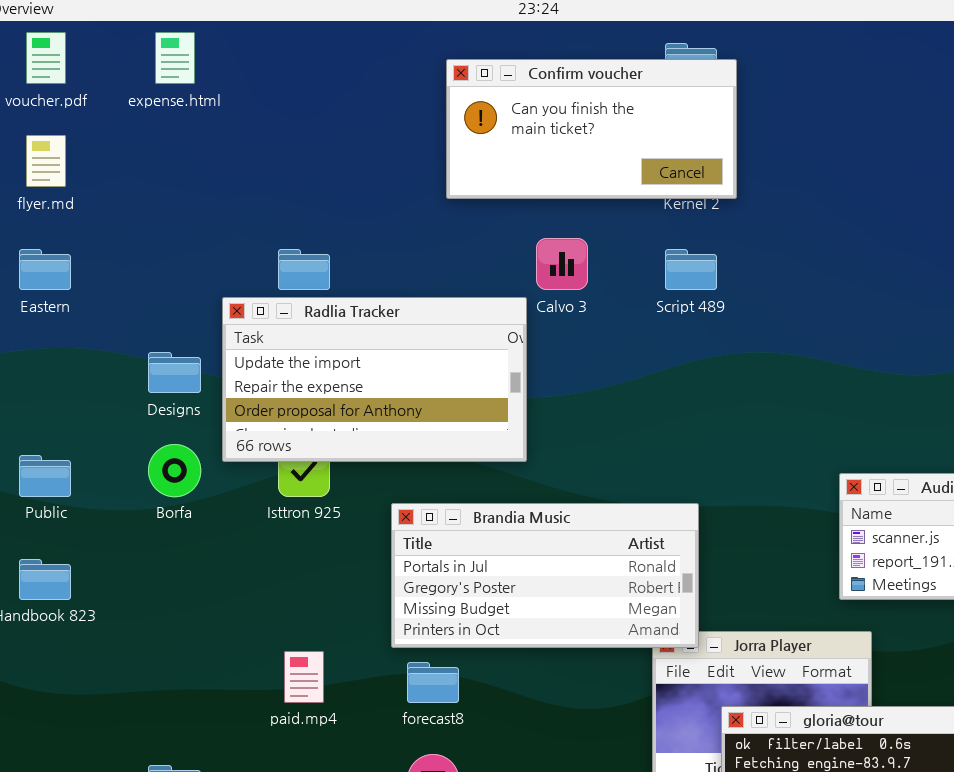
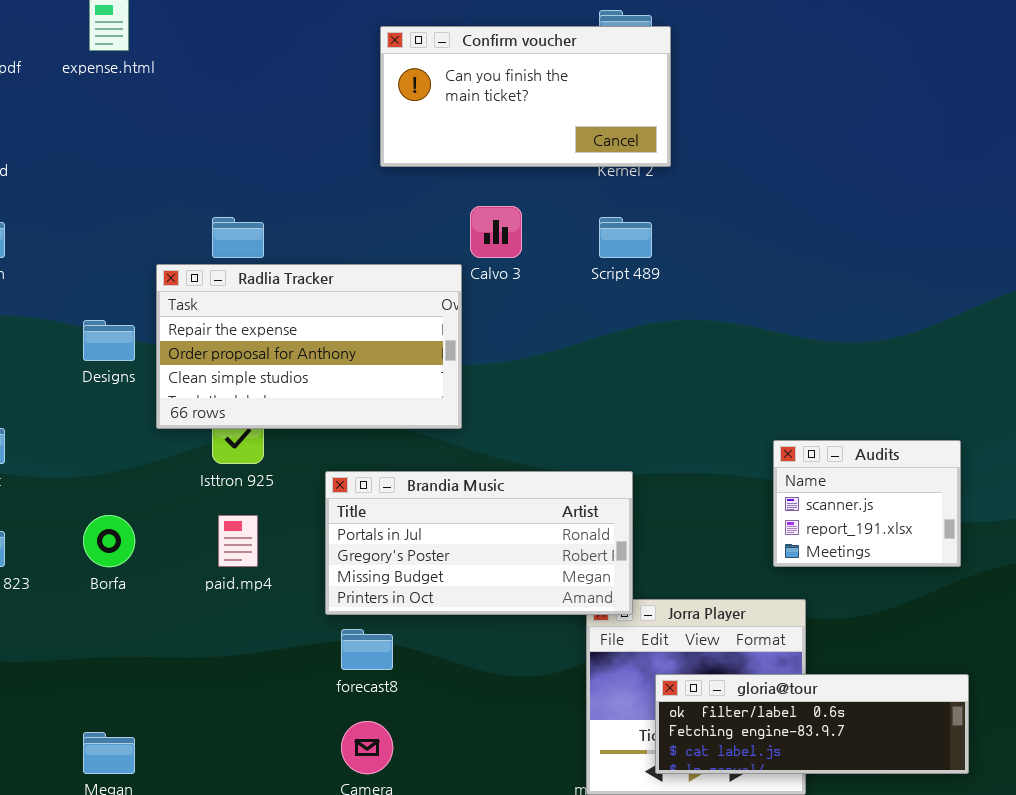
Radlia Tracker: [222,297,527,462] -> [156,264,462,429], scrolled down 1 row
Borfa: [148,444,201,497] -> [83,515,135,567], moved
paid.mp4: [284,651,324,703] -> [218,515,258,567], moved

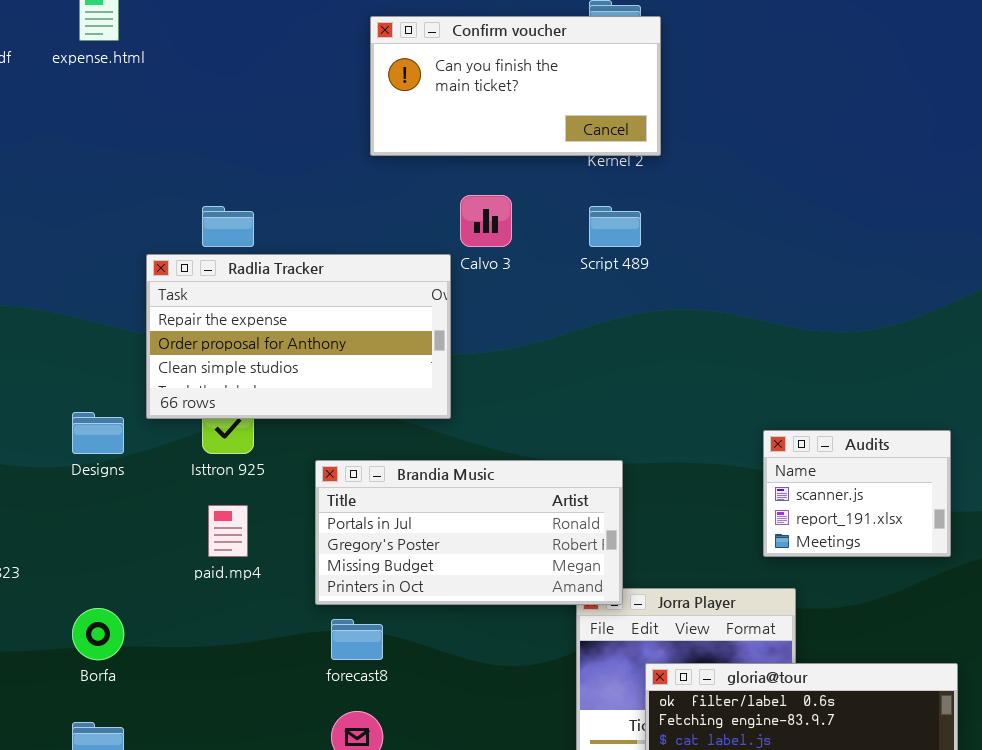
Designs: [83,320,135,361] -> [72,412,124,454], moved
Borfa: [83,515,135,567] -> [72,608,124,660], moved

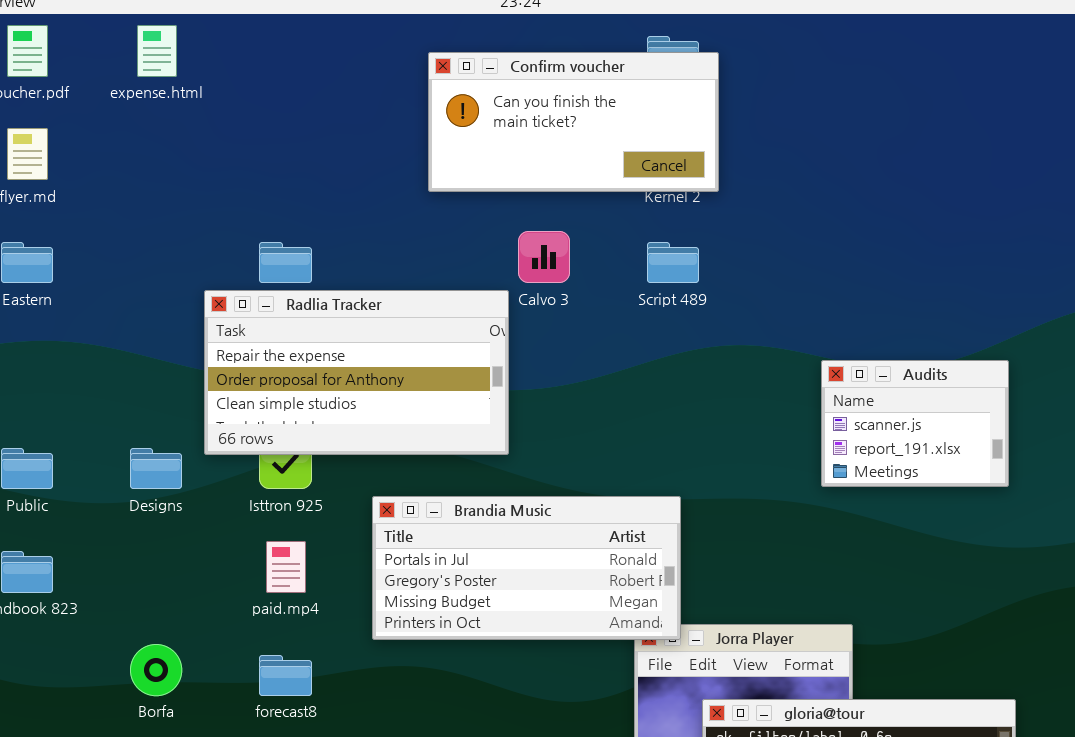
Audits: [763,430,951,557] -> [821,360,1009,487], moved
forecast8: [331,619,383,660] -> [259,655,312,696], moved

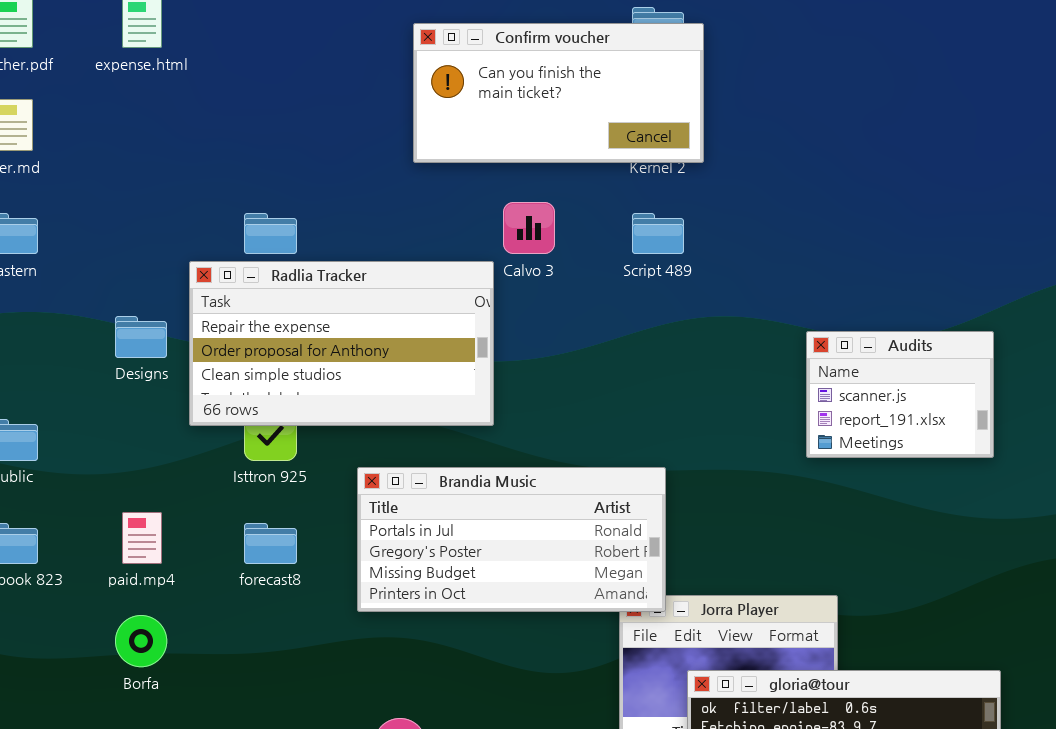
Designs: [130,448,182,489] -> [115,316,167,358], moved
paid.mp4: [266,541,306,593] -> [122,512,162,564], moved
forecast8: [259,655,312,696] -> [244,523,297,564], moved

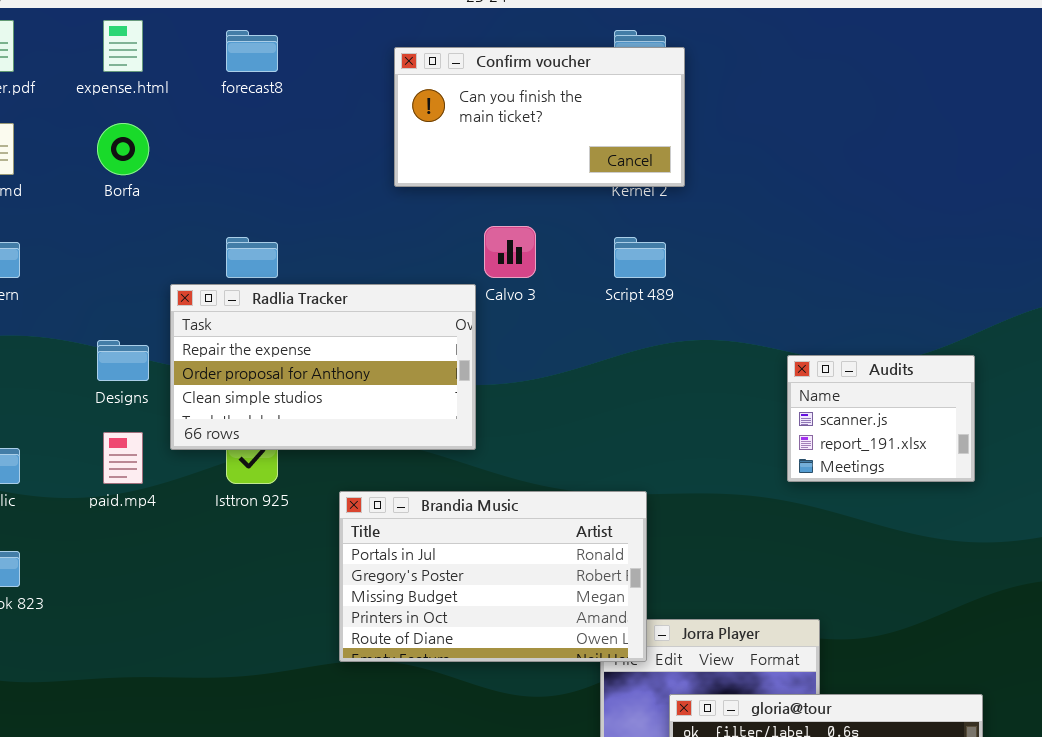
Brandia Music: [357,467,666,612] -> [339,491,647,662], resized
paid.mp4: [122,512,162,564] -> [103,432,143,484], moved
forecast8: [244,523,297,564] -> [226,30,278,72], moved
Borfa: [115,615,167,667] -> [97,123,149,175], moved

